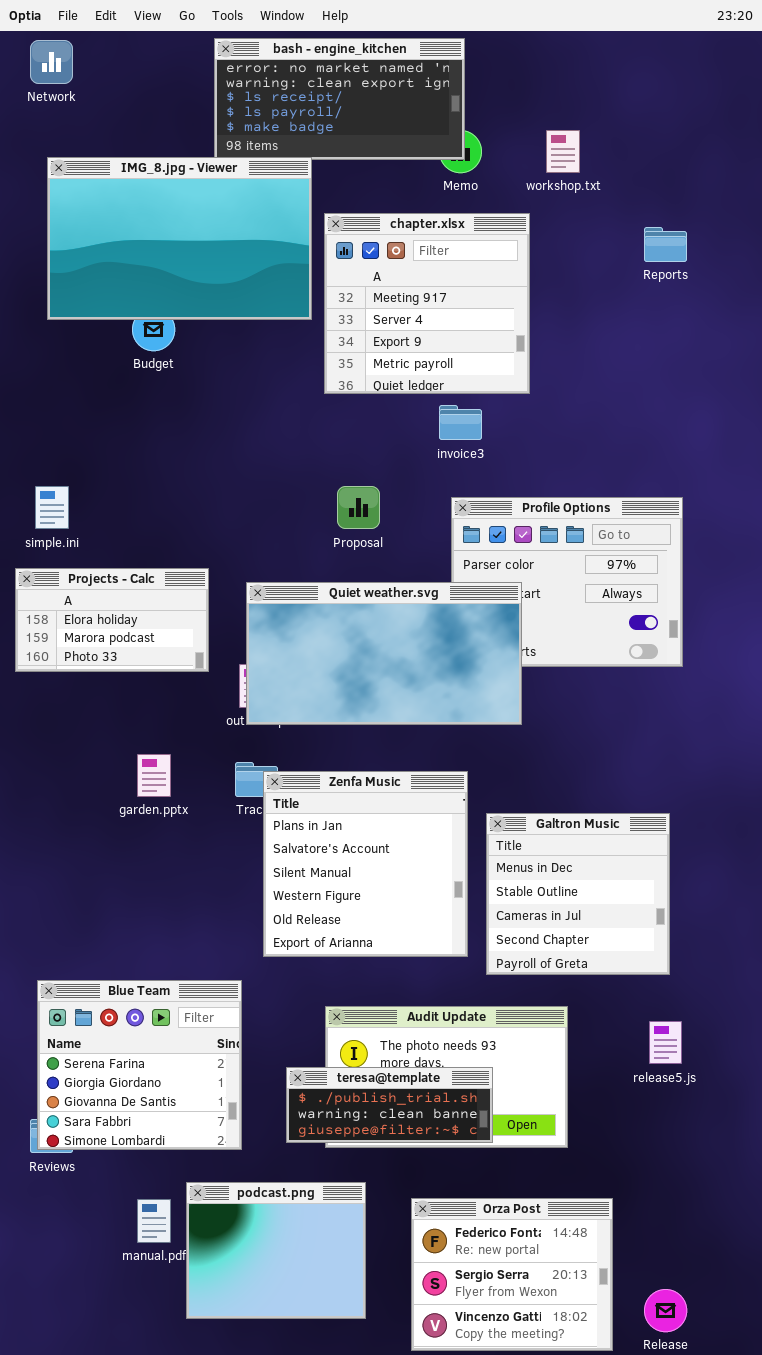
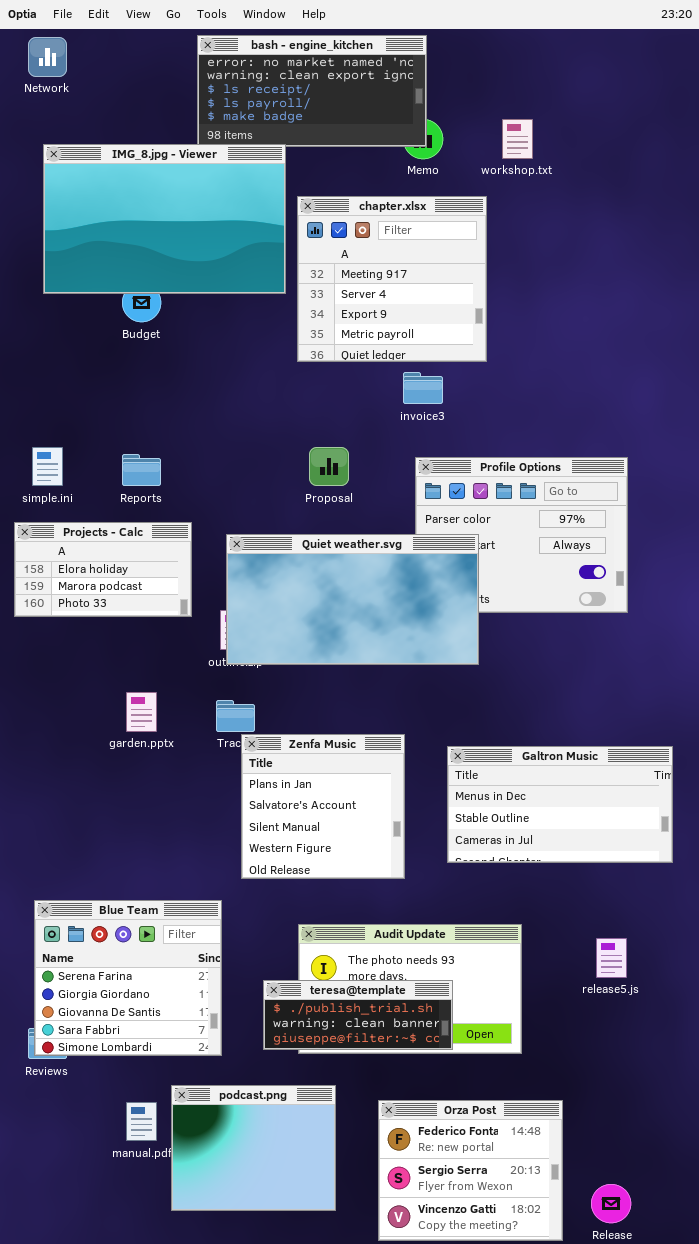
Reports: [644,227,687,262] -> [122,454,161,486], moved
Zenfa Music: [263,771,468,957] -> [241,734,405,879], resized
Galtron Music: [486,813,670,975] -> [447,746,673,863], resized

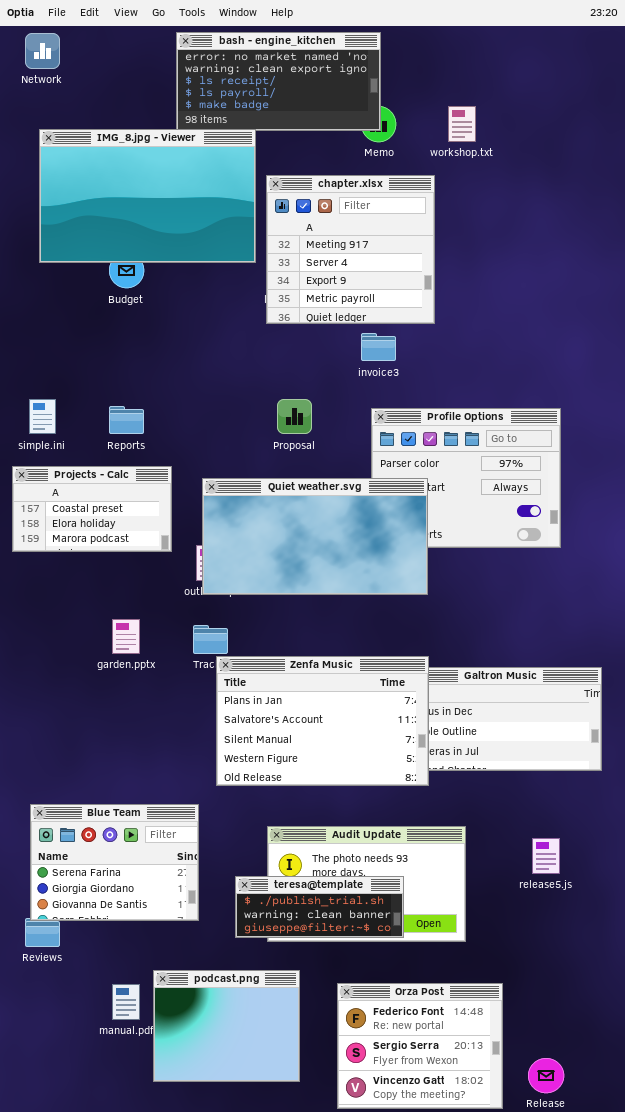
Projects - Calc: [14,522,192,617] -> [12,466,172,552], scrolled up 1 row
Zenfa Music: [241,734,405,879] -> [216,656,429,786], resized
Blue Team: [34,900,222,1056] -> [30,804,199,921], resized

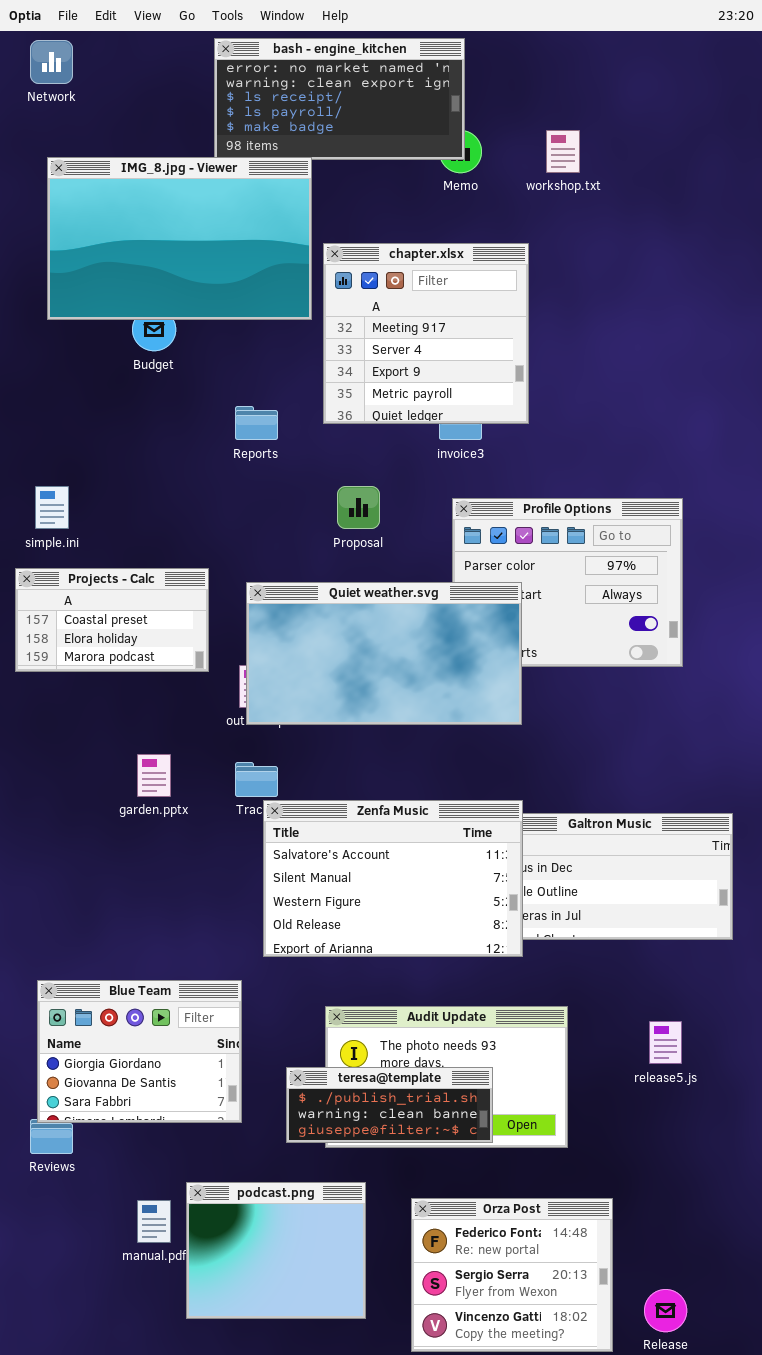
chapter.xlsx: [266,175,435,324] -> [323,243,529,424], moved
Reports: [109,406,144,434] -> [235,406,278,440], moved
Zenfa Music: [216,656,429,786] -> [263,800,523,957], scrolled down 1 row
Blue Team: [30,804,199,921] -> [37,980,242,1123], scrolled down 1 row

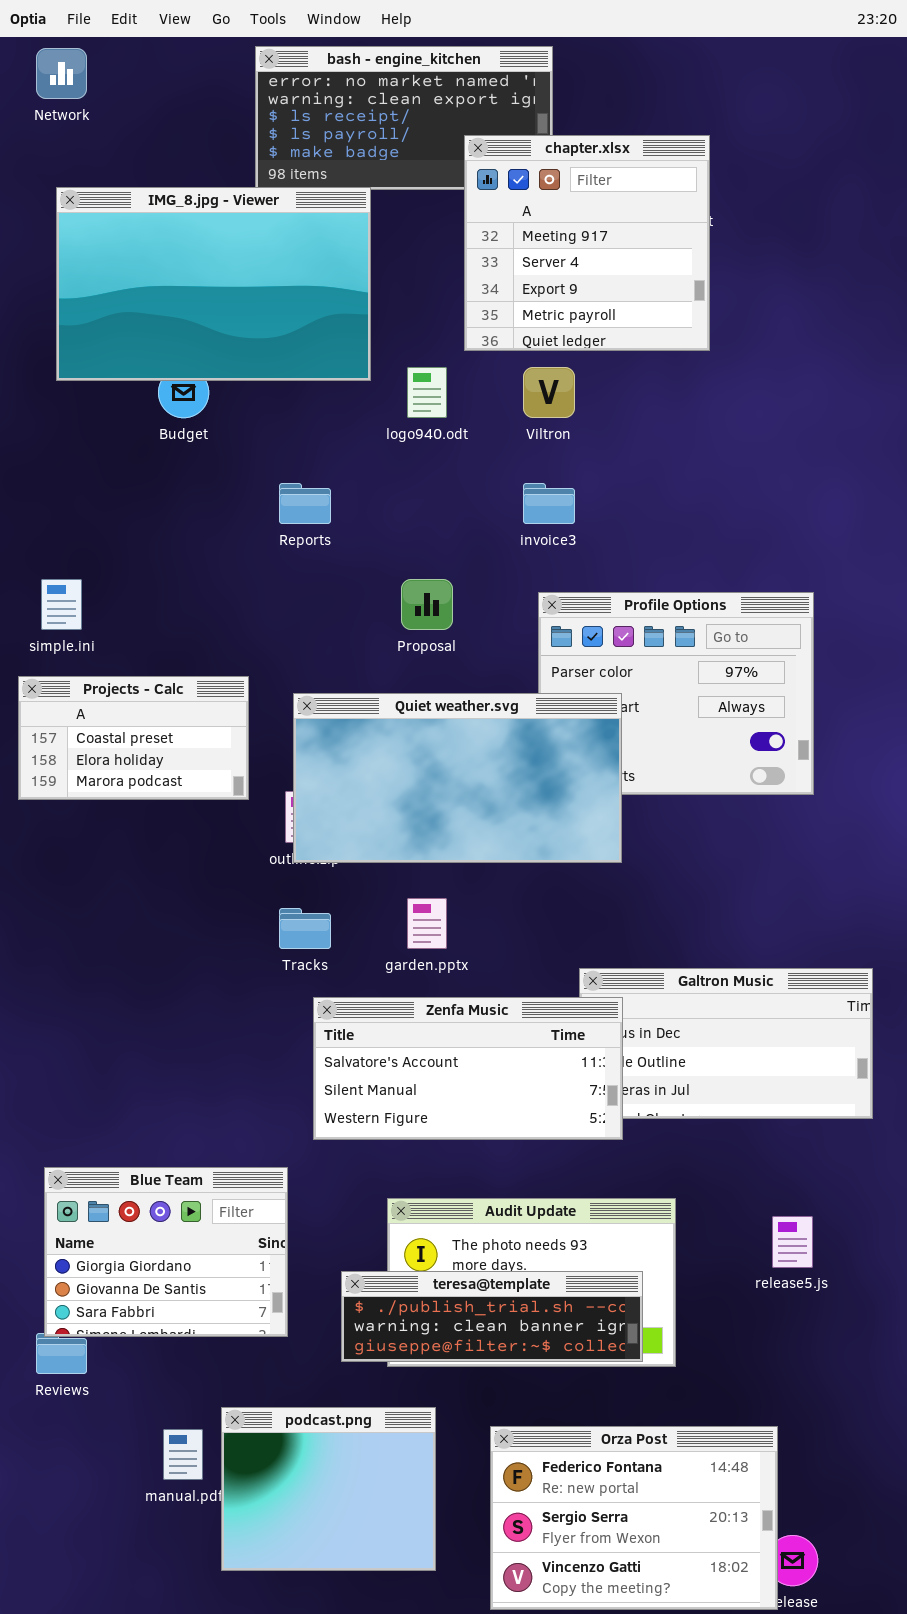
chapter.xlsx: [323,243,529,424] -> [464,135,710,351], moved
garden.pptx: [137,754,171,797] -> [407,898,447,949], moved
Zenfa Music: [263,800,523,957] -> [313,997,623,1140], resized
teresa@template: [286,1067,493,1143] -> [341,1271,643,1362], resized
Orza Post: [411,1198,613,1352] -> [490,1426,778,1610], resized

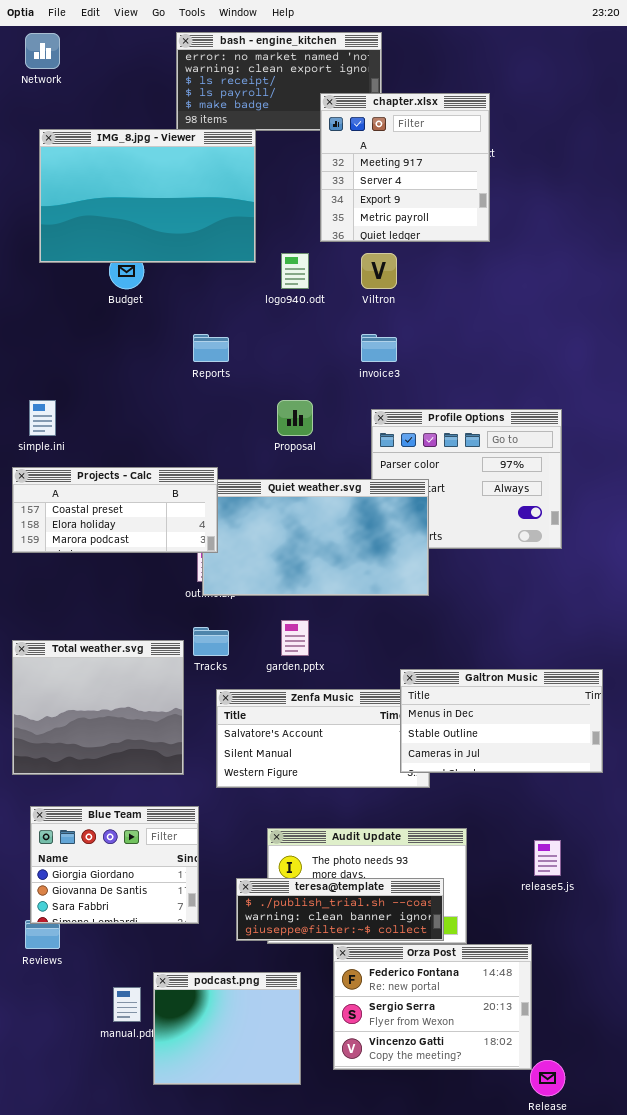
Projects - Calc: [18,676,249,800] -> [12,467,218,553], resized
Total weather.svg: none -> [12,640,184,775], opened
Galtron Music: [579,968,873,1119] -> [400,669,603,773], raised
Orza Post: [490,1426,778,1610] -> [333,944,532,1070], moved

